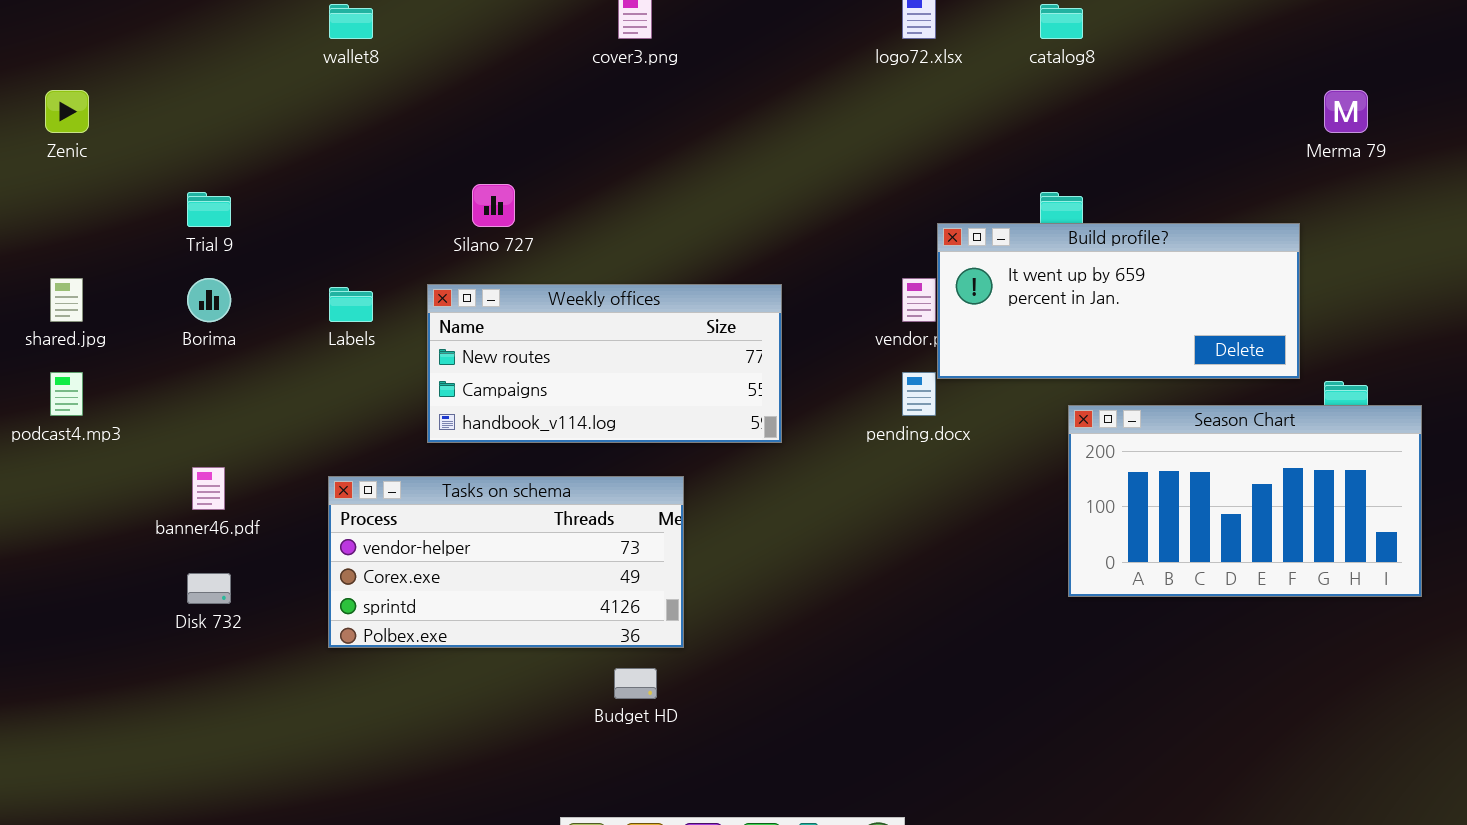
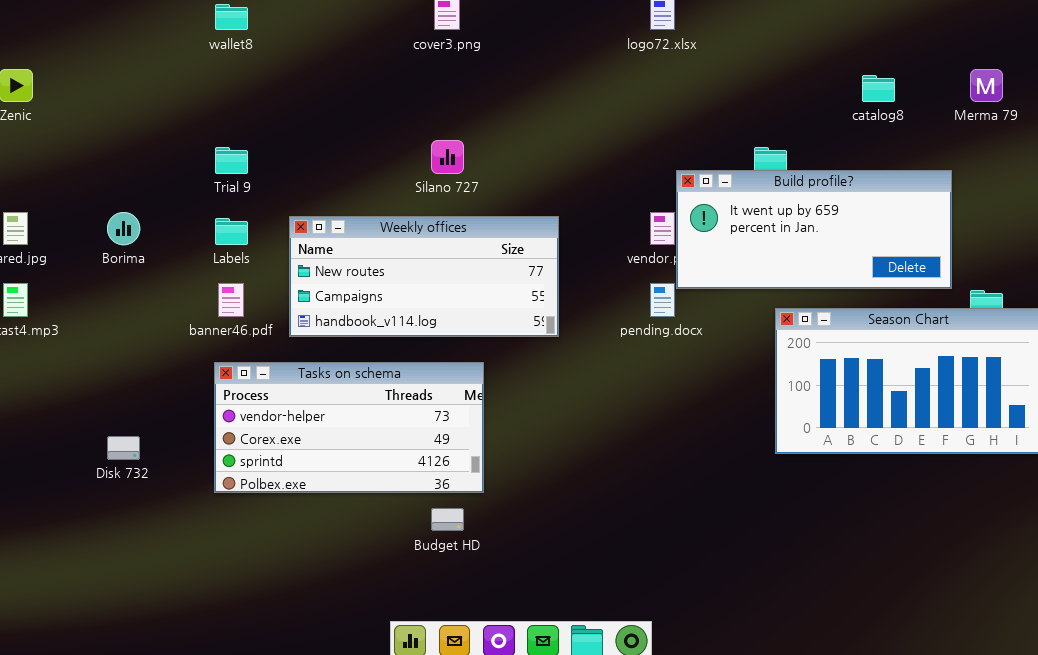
catalog8: [1040,4,1083,39] -> [862,75,895,102], moved
Silano 727: [472,184,515,227] -> [431,140,464,174], moved
Trial 9: [187,192,231,227] -> [215,147,248,174], moved
banner46.pdf: [192,467,225,510] -> [218,283,244,317], moved

